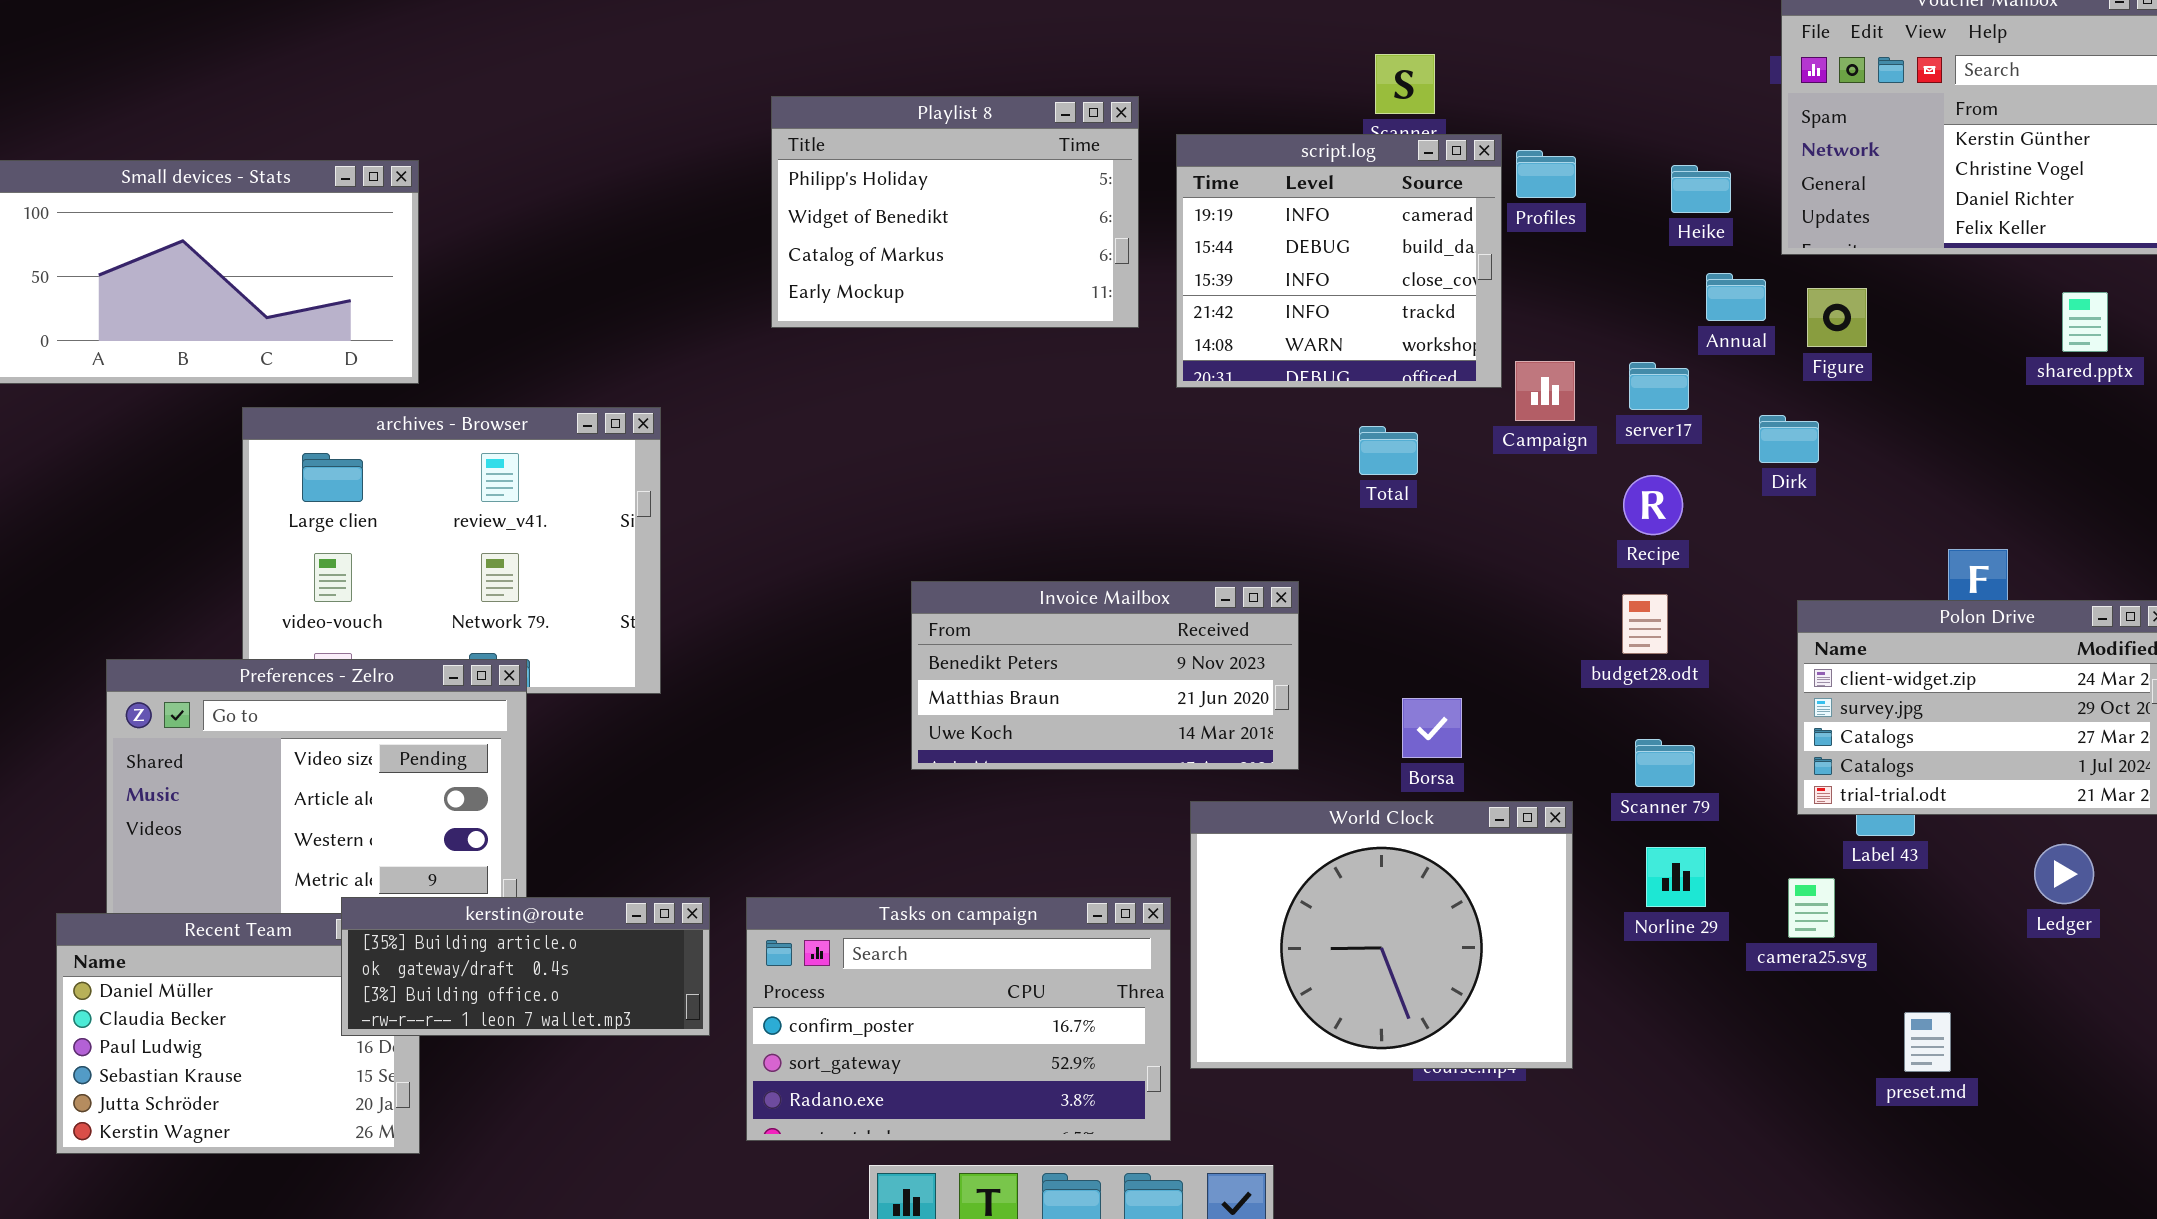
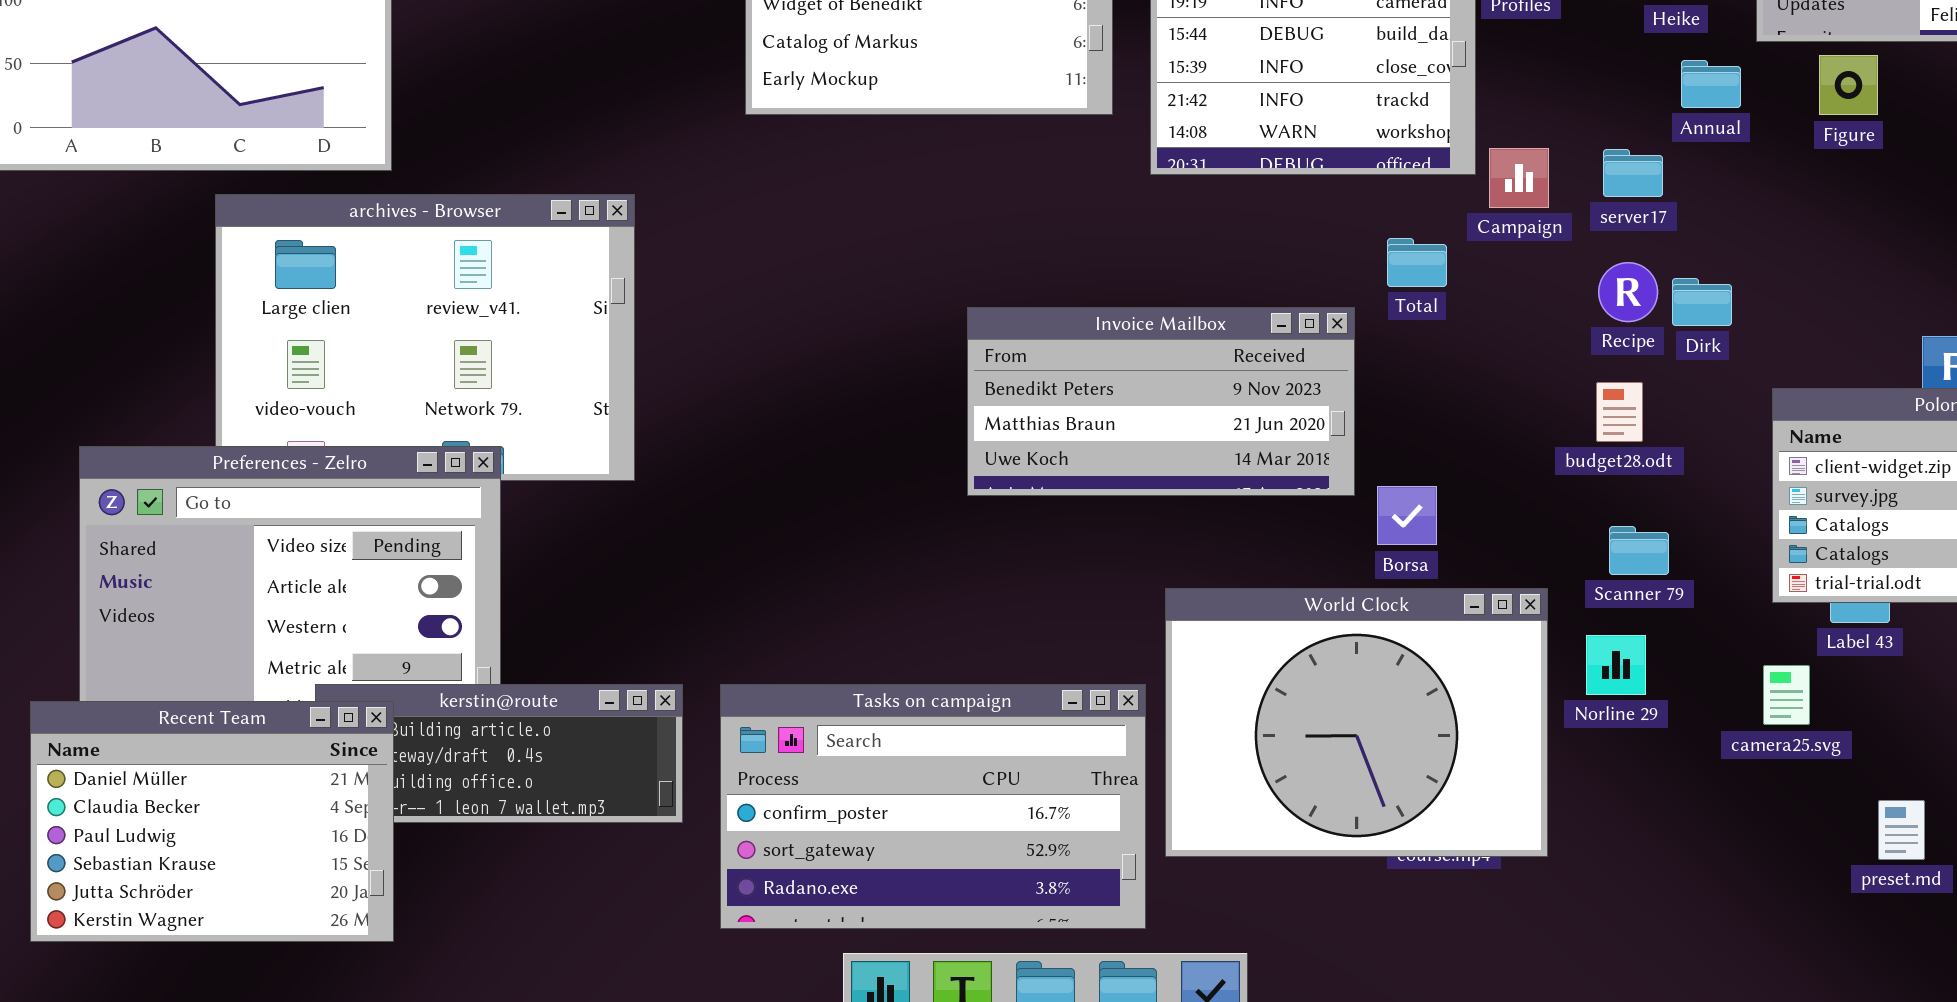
Figure: [1807,288,1867,347] -> [1819,55,1878,115], moved
Dirk: [1759,415,1819,463] -> [1672,278,1732,326], moved
Total: [1359,426,1418,475] -> [1387,238,1447,287], moved
Invoice Mailbox: [911,581,1299,770] -> [967,307,1355,496], moved
Norline 29: [1646,847,1706,907] -> [1586,635,1646,695], moved
Recent Team: [56,913,420,1154] -> [30,701,394,942], raised

